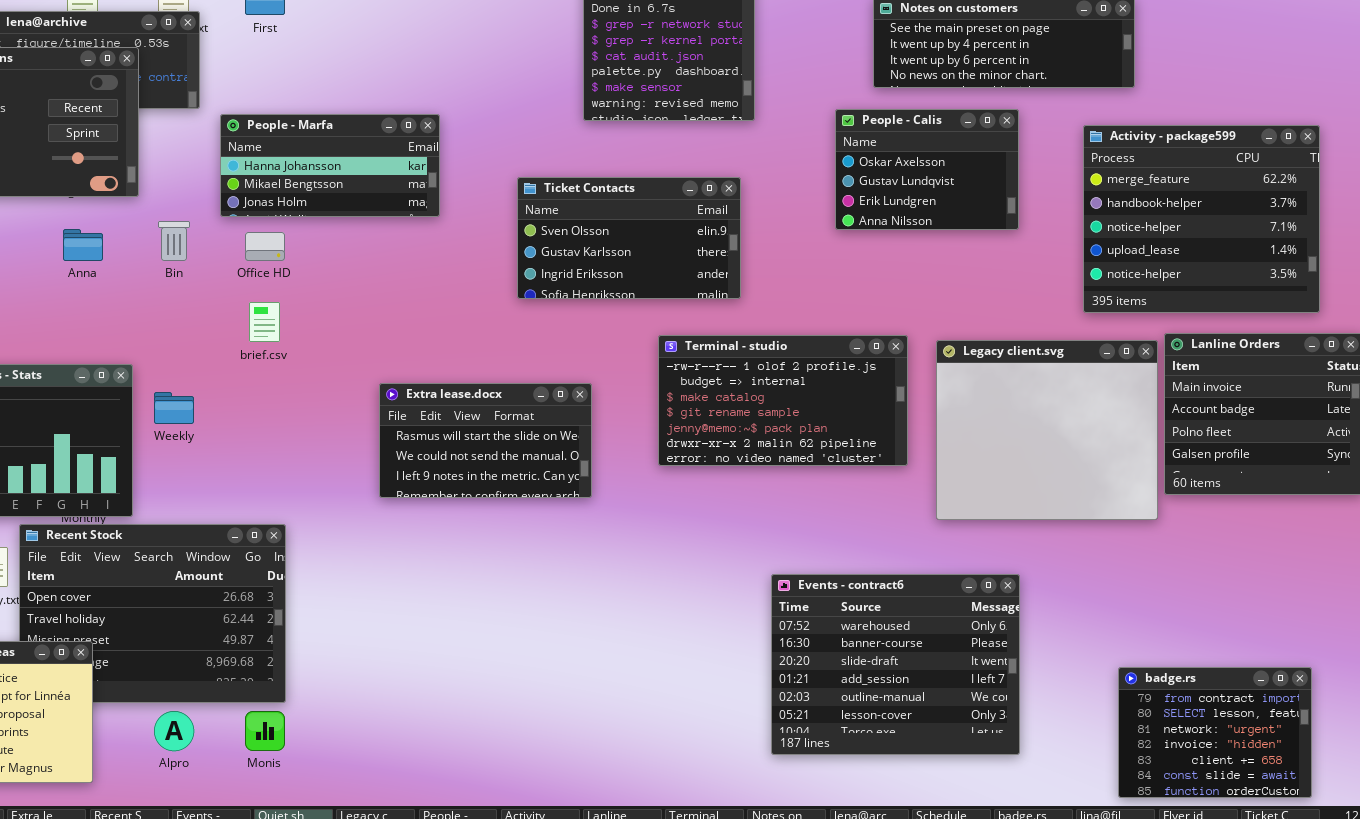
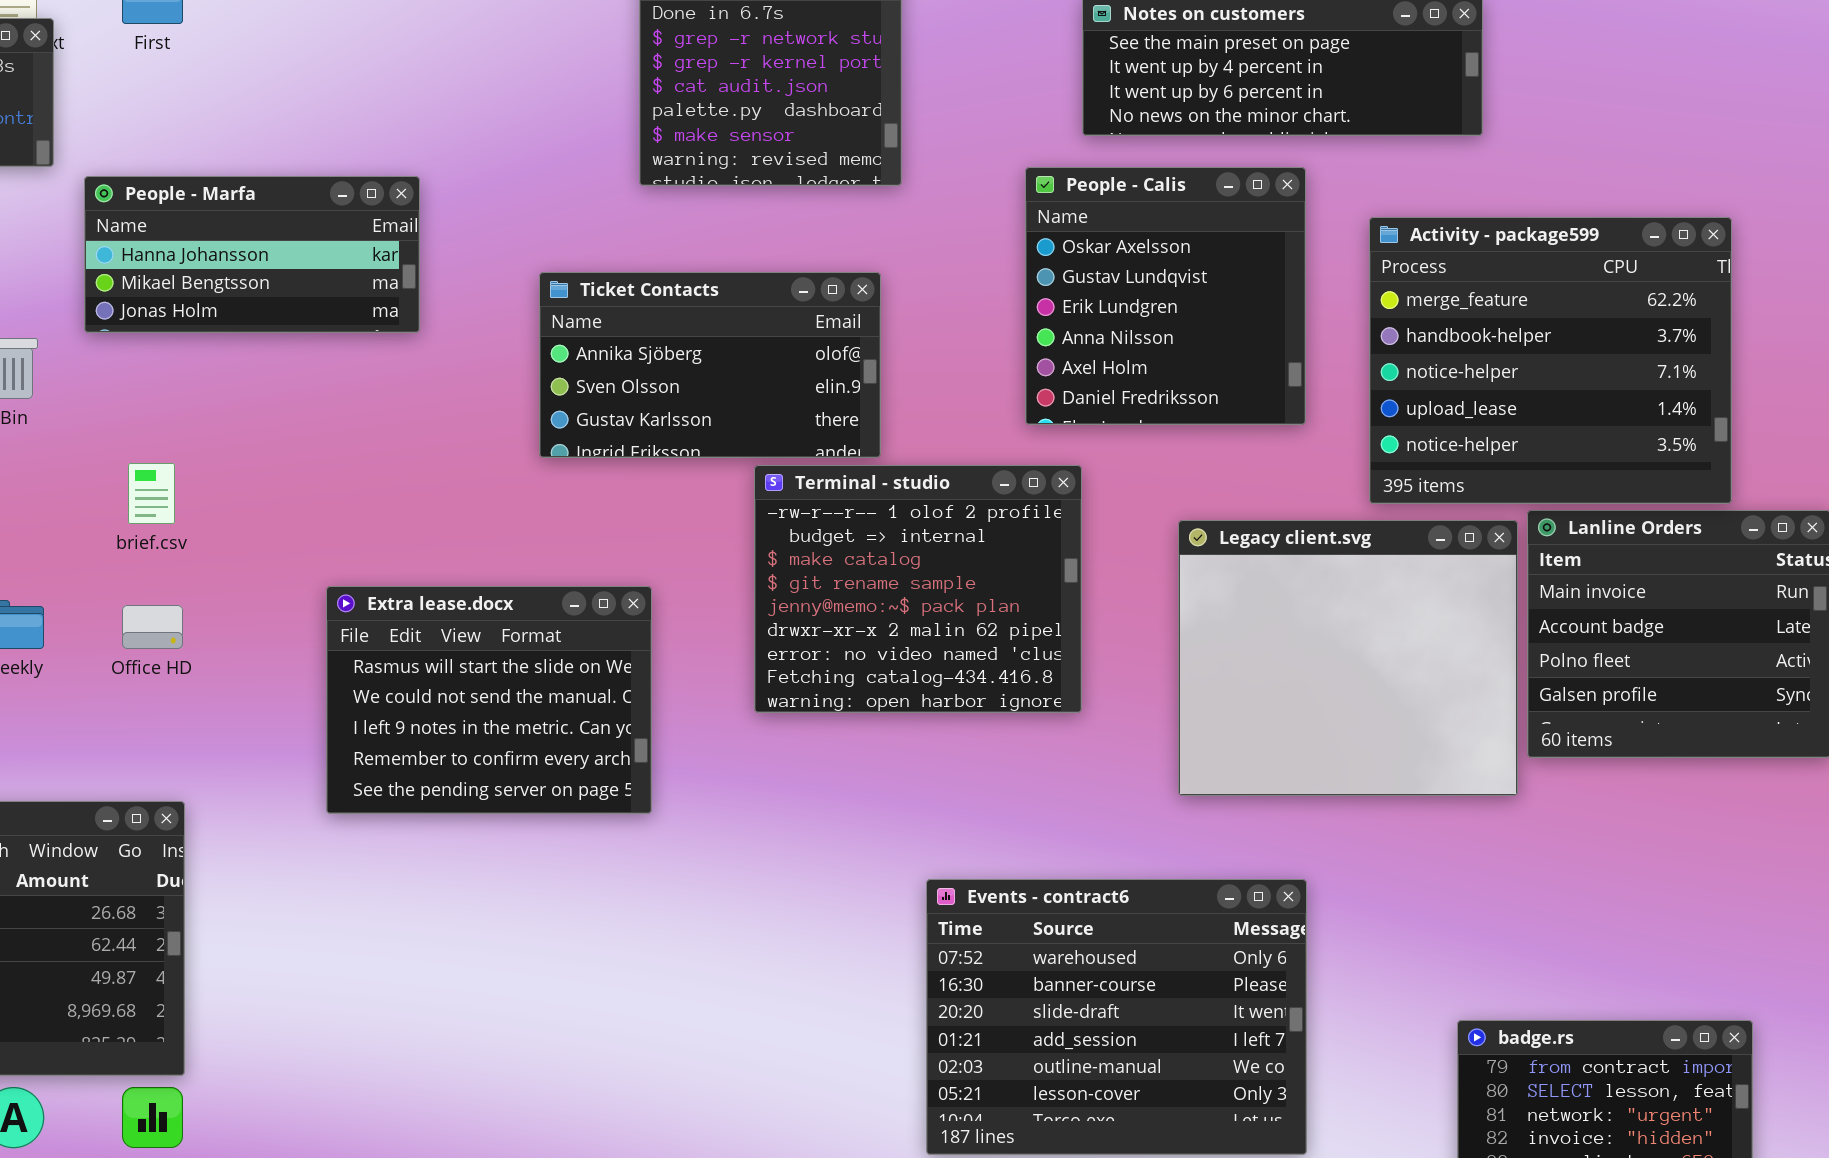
People - Calis: [835,109,1019,230] -> [1025,167,1306,425], resized
Activity - package599: [1083,125,1320,313] -> [1369,217,1732,504], moved
Ticket Contacts: [517,177,741,299] -> [539,272,881,458], scrolled up 1 row
Office HD: [245,232,285,261] -> [122,605,183,649], moved
Terminal - studio: [658,335,908,466] -> [754,465,1082,713], resized
Extra lease.docx: [379,383,592,498] -> [326,586,652,814], resized

